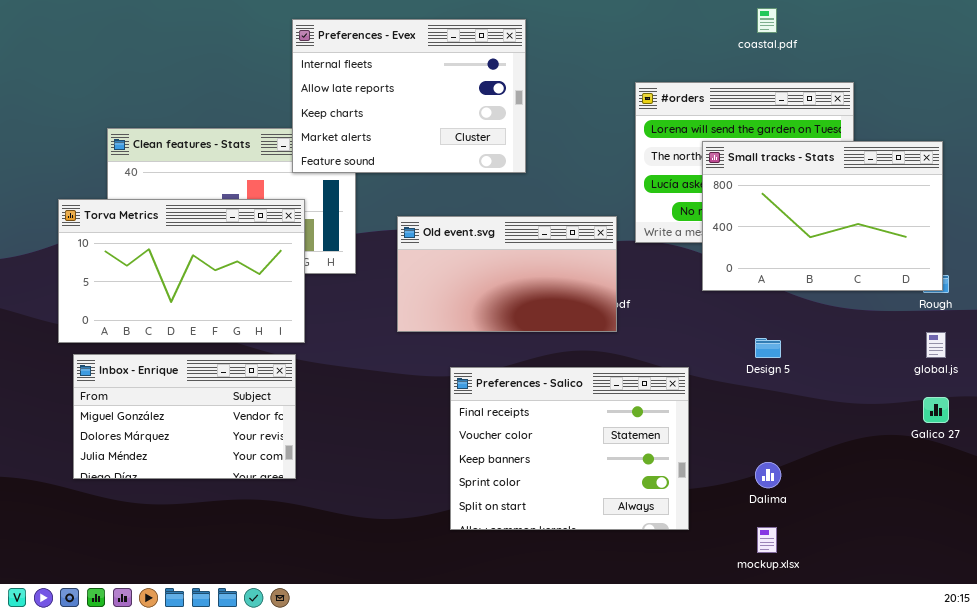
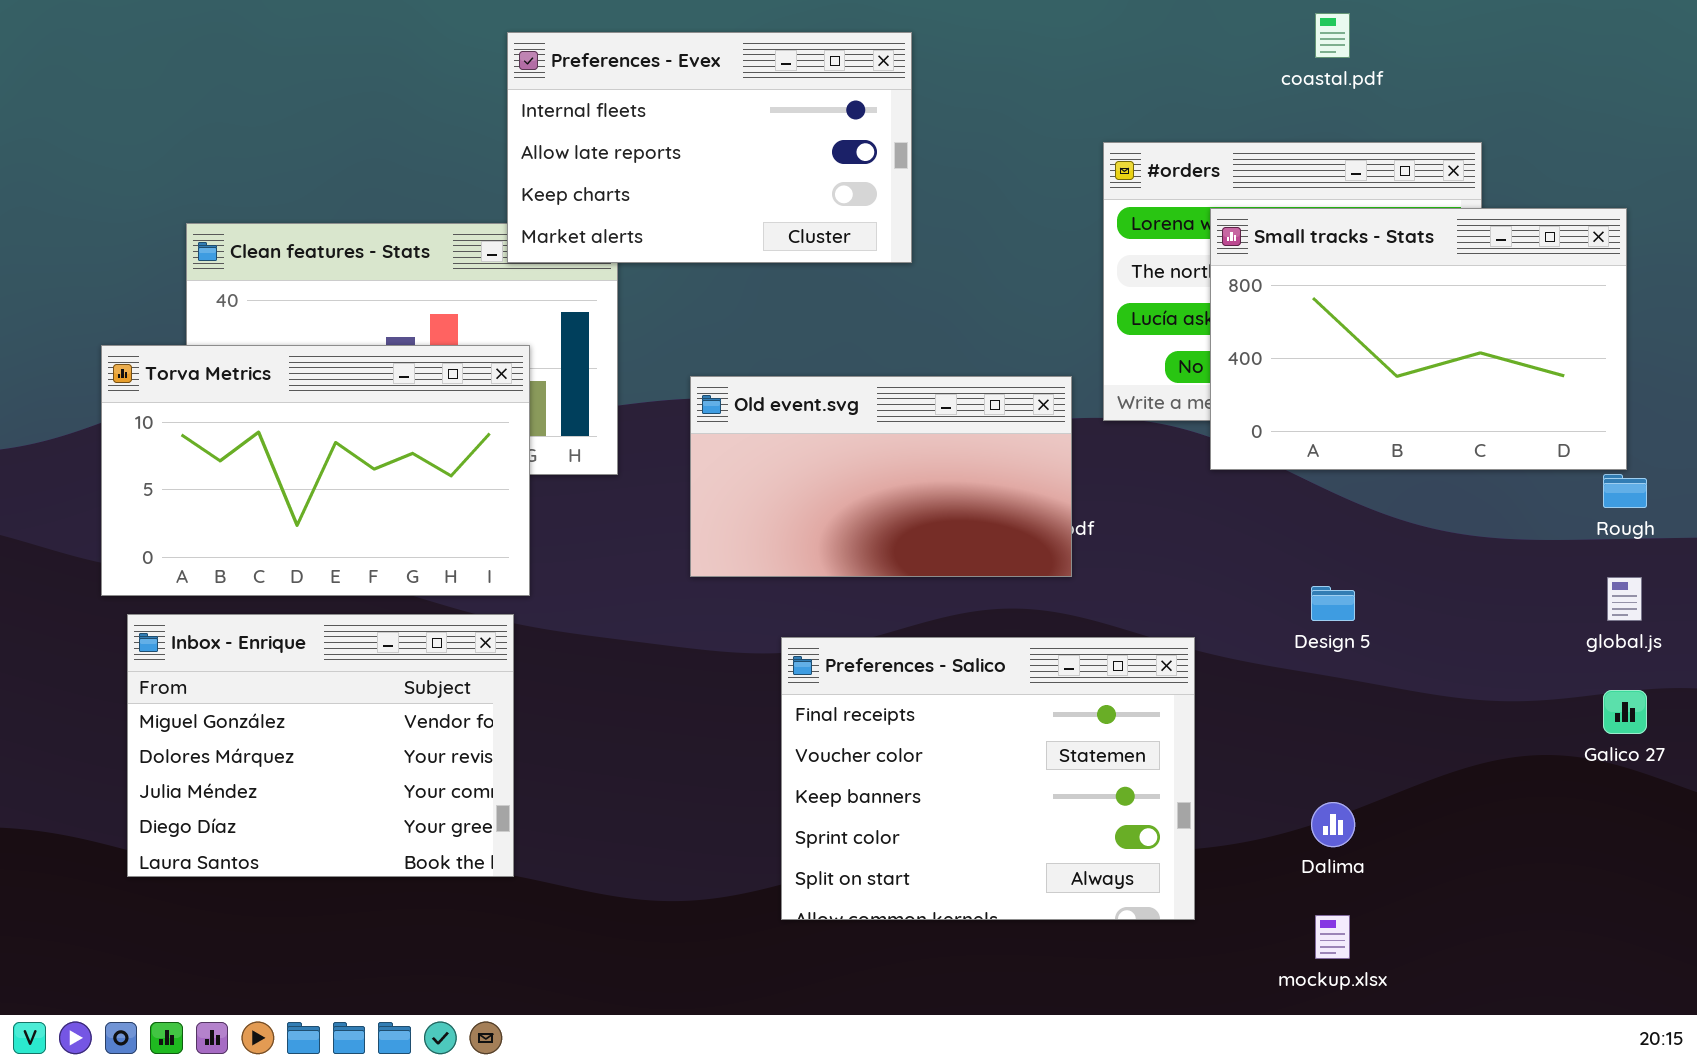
Preferences - Evex: [292,19,526,173] -> [507,32,912,263], resized
Small tracks - Stats: [702,141,943,291] -> [1210,208,1627,470], moved
Inbox - Enrique: [73,354,296,479] -> [127,614,514,877], resized

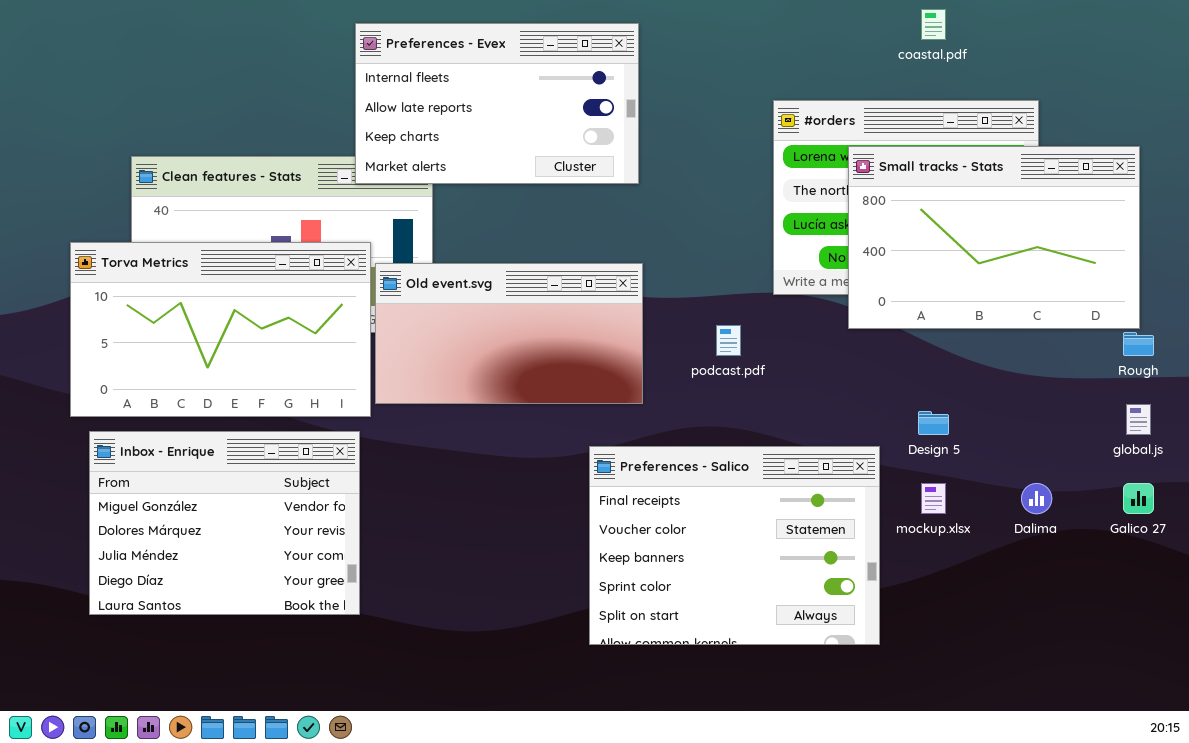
Old event.svg: [690,376,1072,577] -> [375,263,643,404], moved
Preferences - Salico: [781,637,1195,920] -> [589,446,880,645], moved
Dalima: [1311,802,1355,847] -> [1021,483,1052,514], moved
mockup.xlsx: [1315,915,1350,959] -> [921,483,946,514], moved

